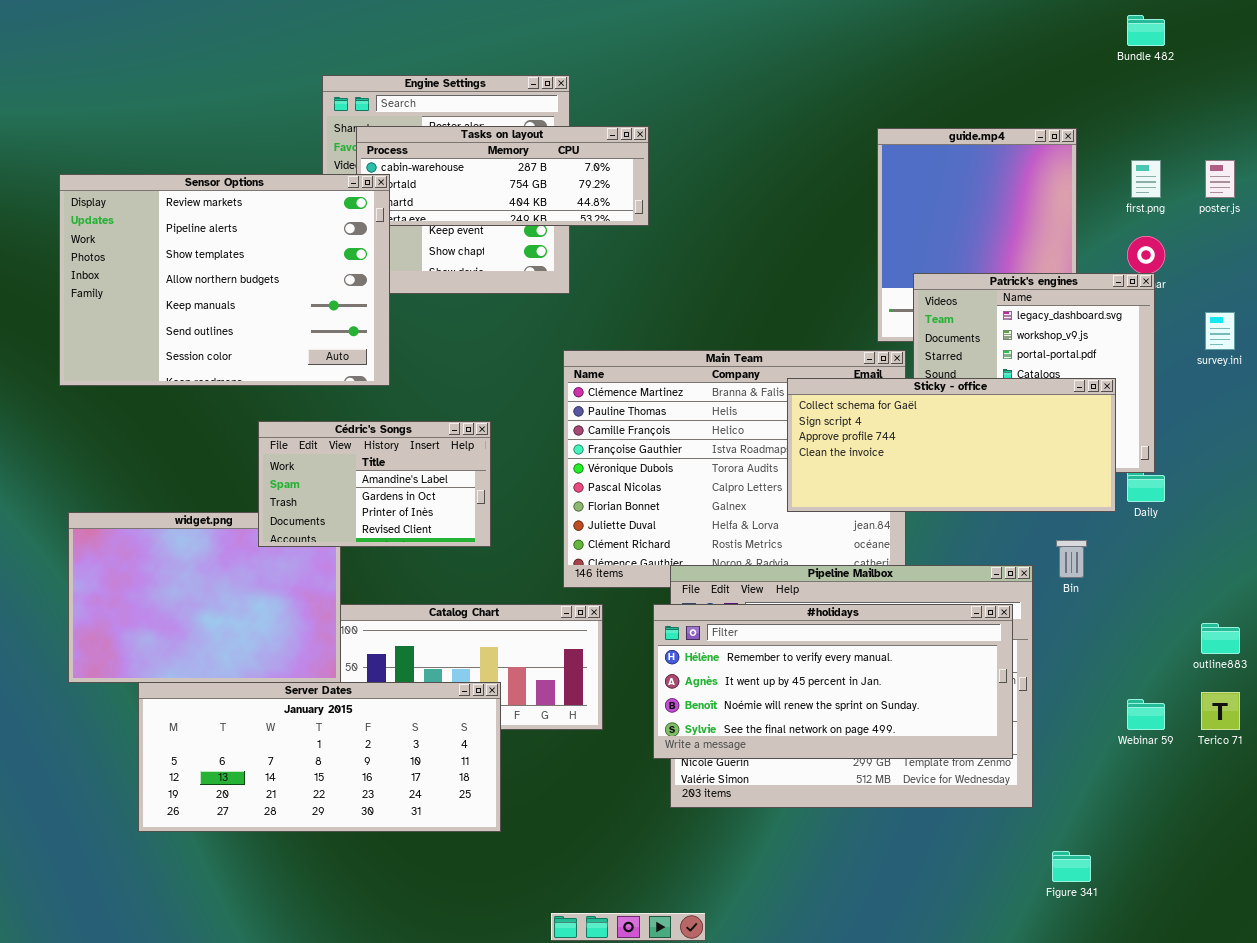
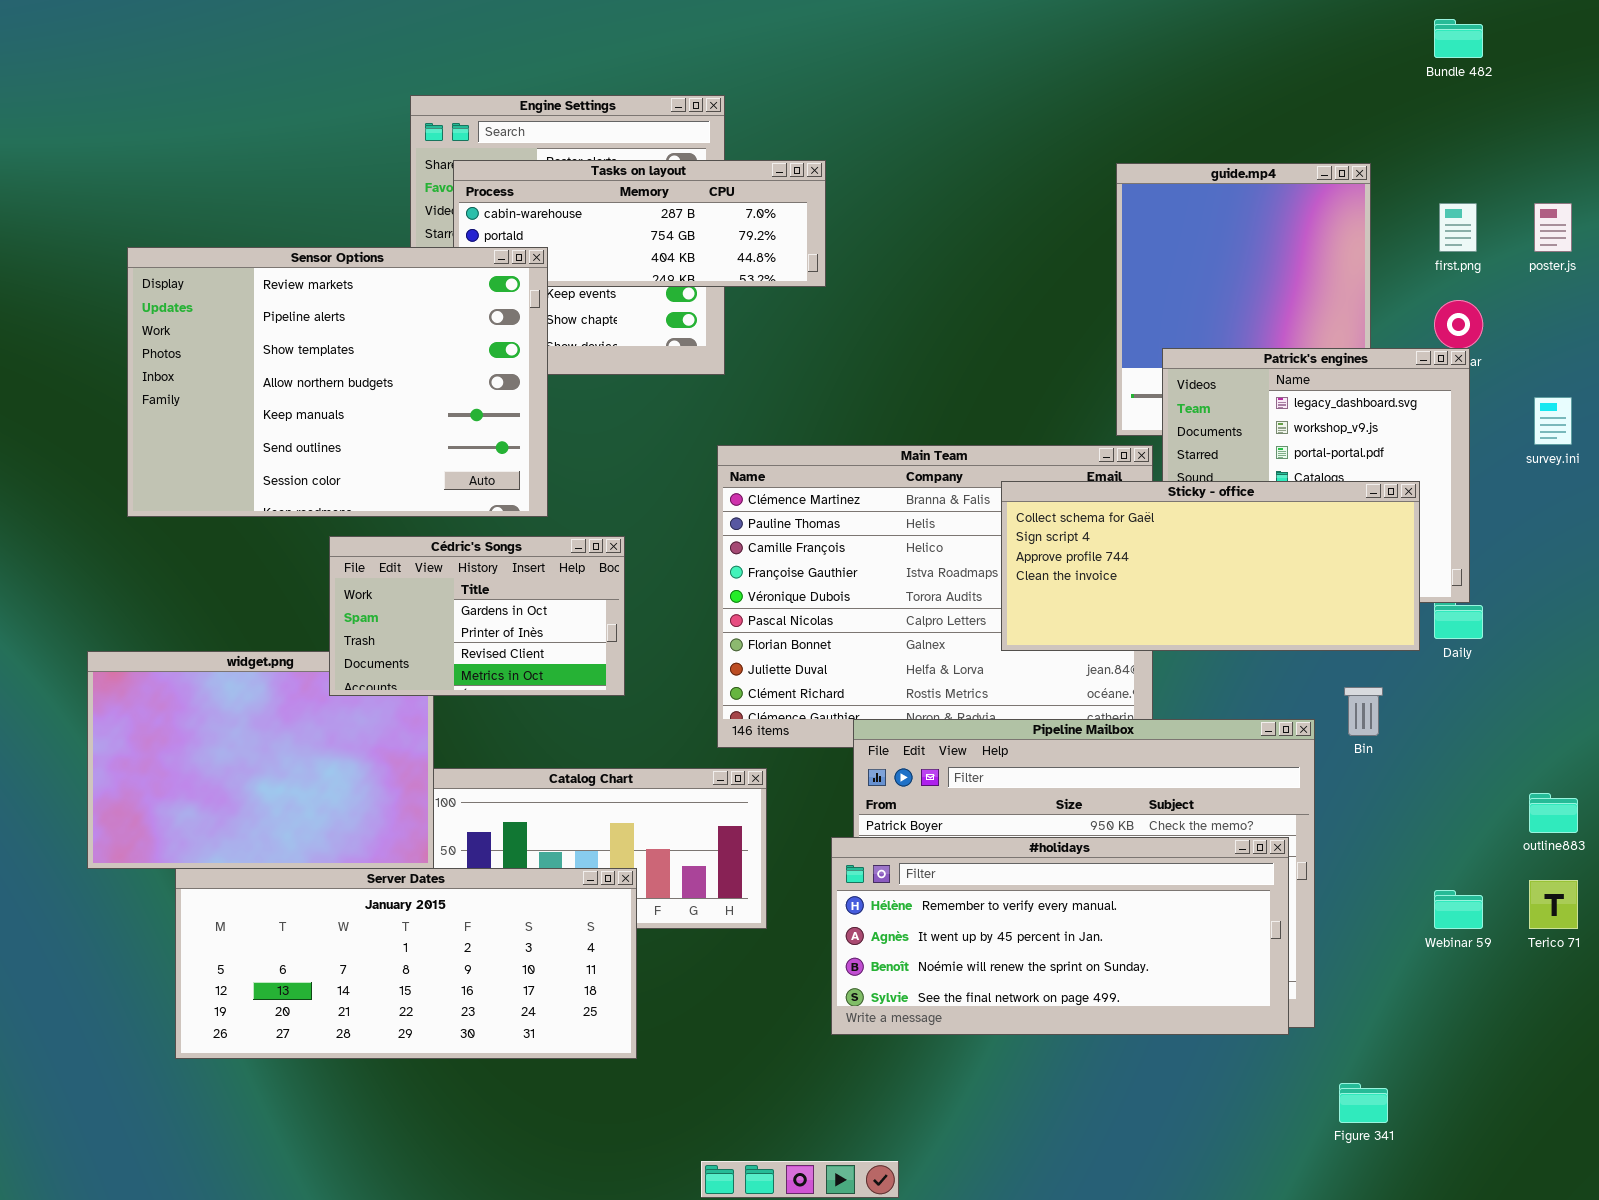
Sensor Options: [59,174,390,386] -> [127,247,548,517], moved
Cédric's Songs: [258,421,491,547] -> [329,536,625,696], scrolled down 1 row
#holidays: [653,604,1013,759] -> [831,837,1289,1035], moved

